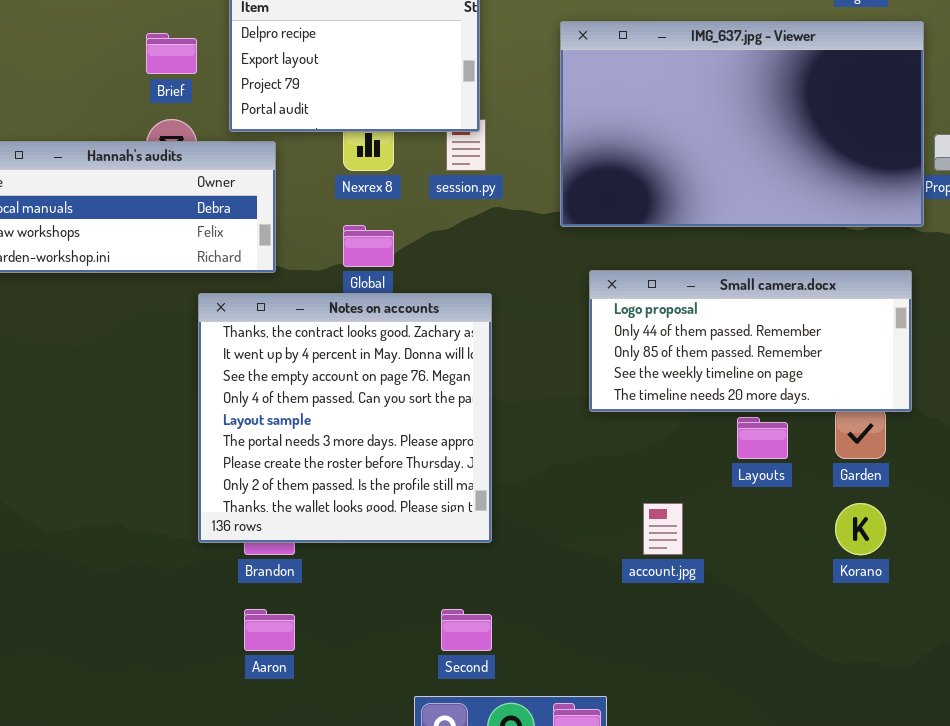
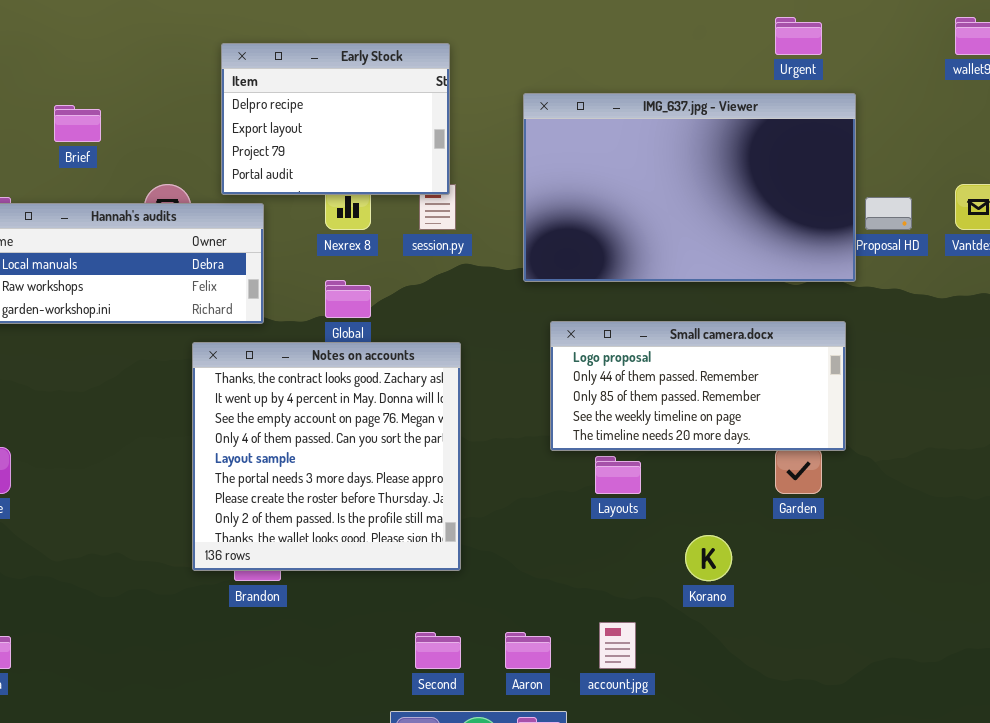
Brief: [146,33,197,74] -> [54,105,101,142], moved
Layouts: [737,417,788,459] -> [595,456,641,494], moved
account.jpg: [643,503,683,555] -> [599,622,636,669], moved
Korano: [835,503,886,555] -> [685,535,732,581], moved
Aaron: [244,609,295,651] -> [505,632,551,669], moved

